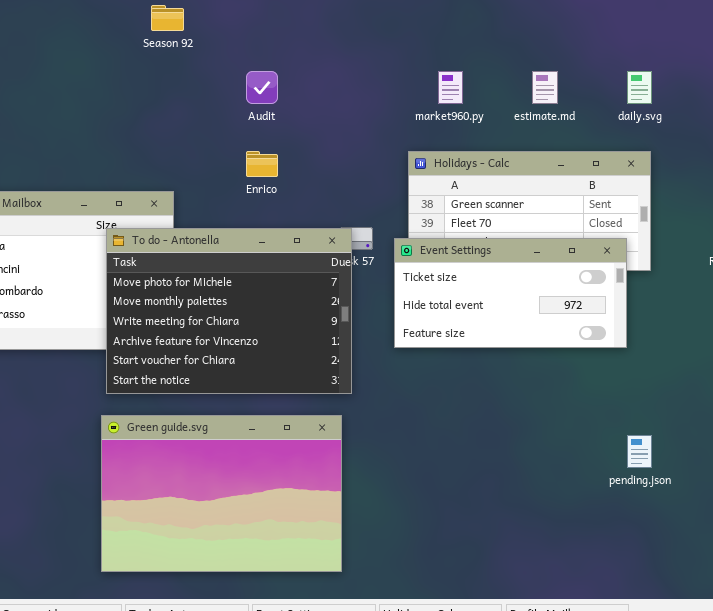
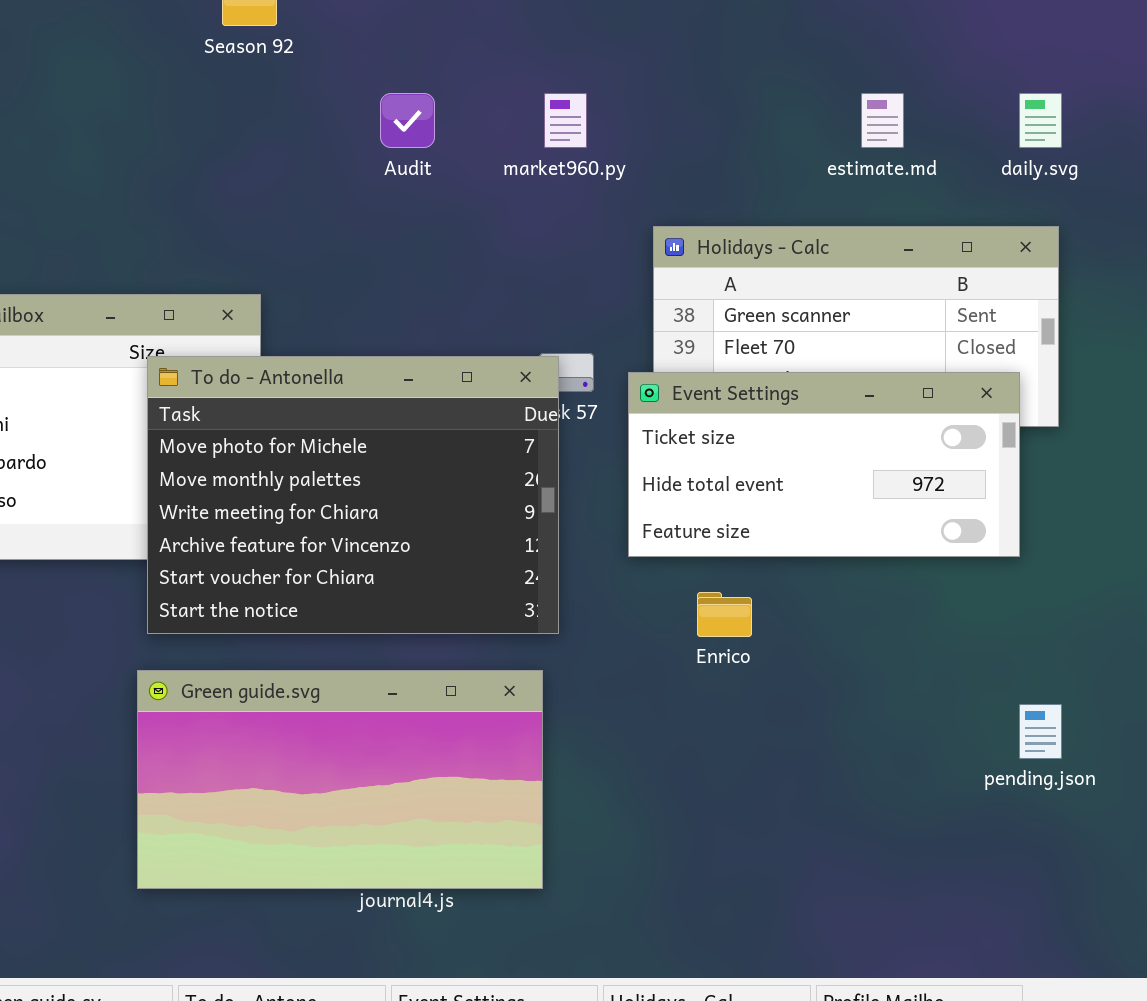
market960.py: [438,71,463,104] -> [544,93,587,148], moved
Enrico: [246,151,278,177] -> [697,592,752,637], moved
Green guide.svg: [101,415,342,572] -> [137,670,543,889], resized

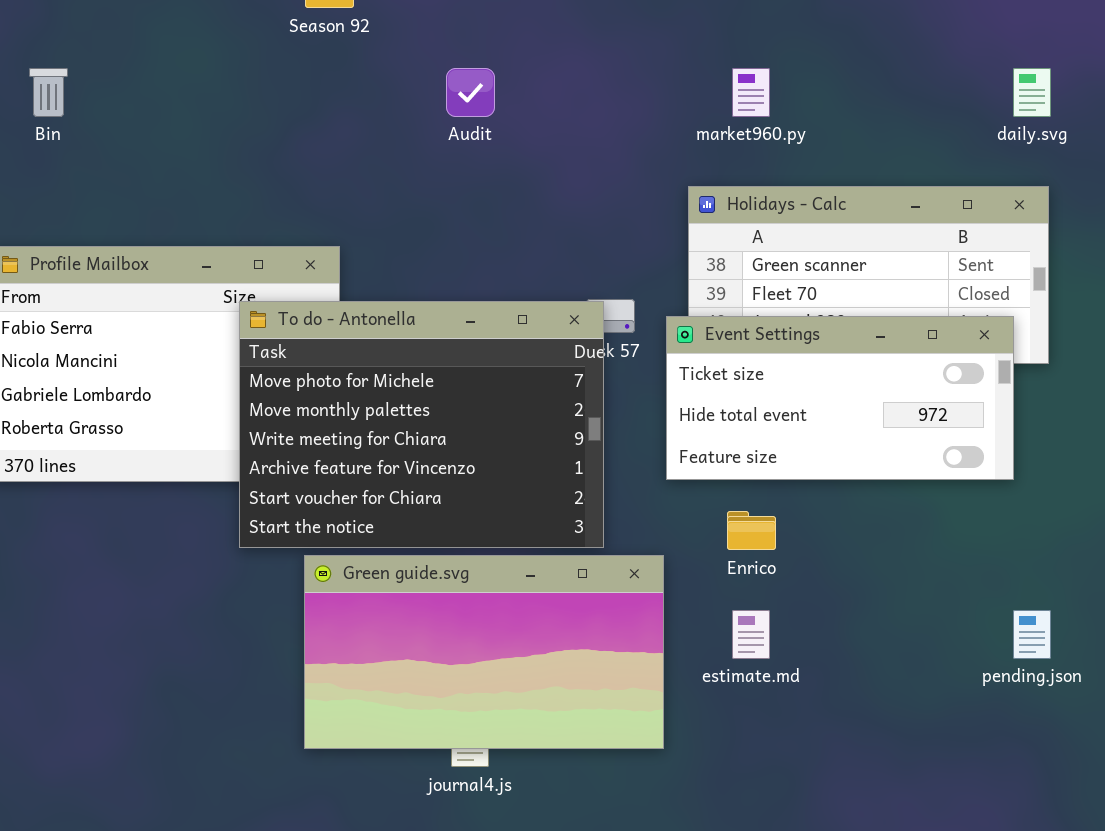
market960.py: [544,93,587,148] -> [732,68,770,117], moved
estimate.md: [861,93,904,148] -> [732,610,770,659], moved
Green guide.svg: [137,670,543,889] -> [304,555,664,749], moved

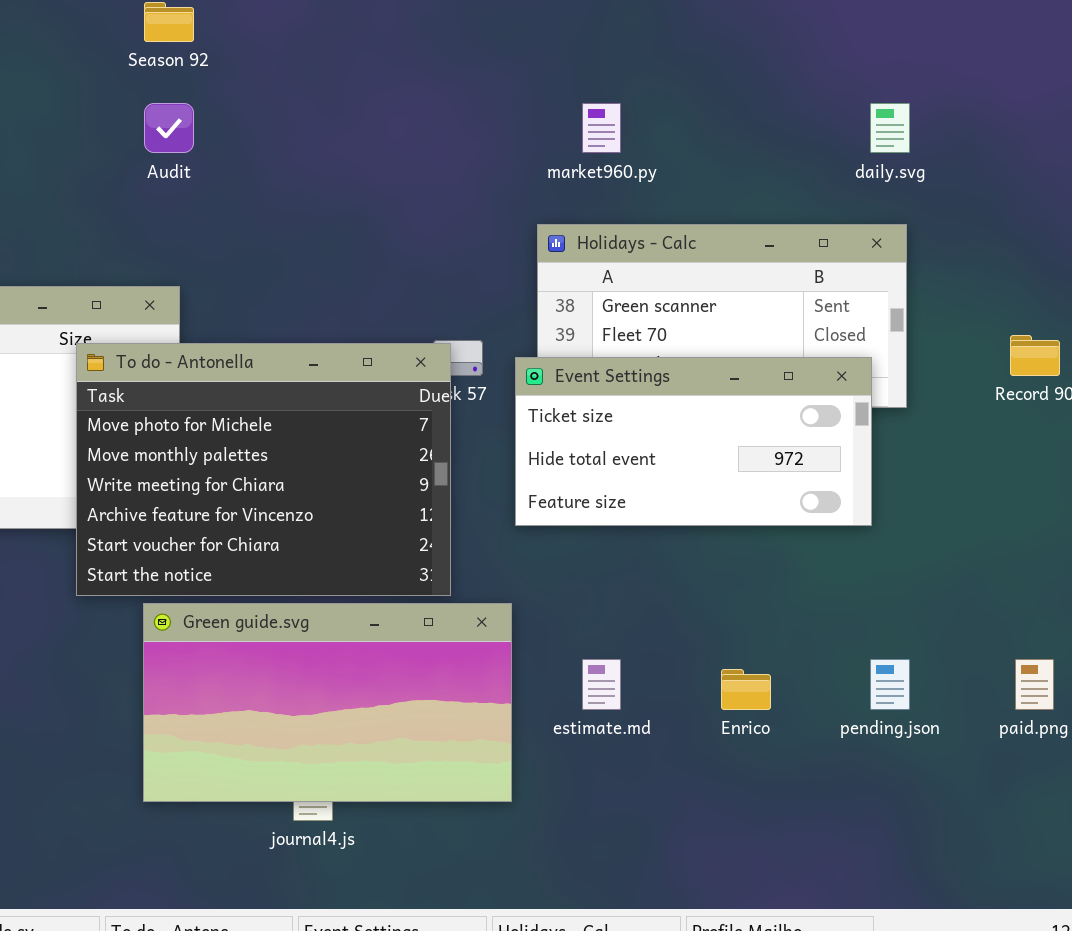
Audit: [446,68,495,117] -> [144,103,194,153], moved
Enrico: [727,511,776,550] -> [721,669,771,710], moved

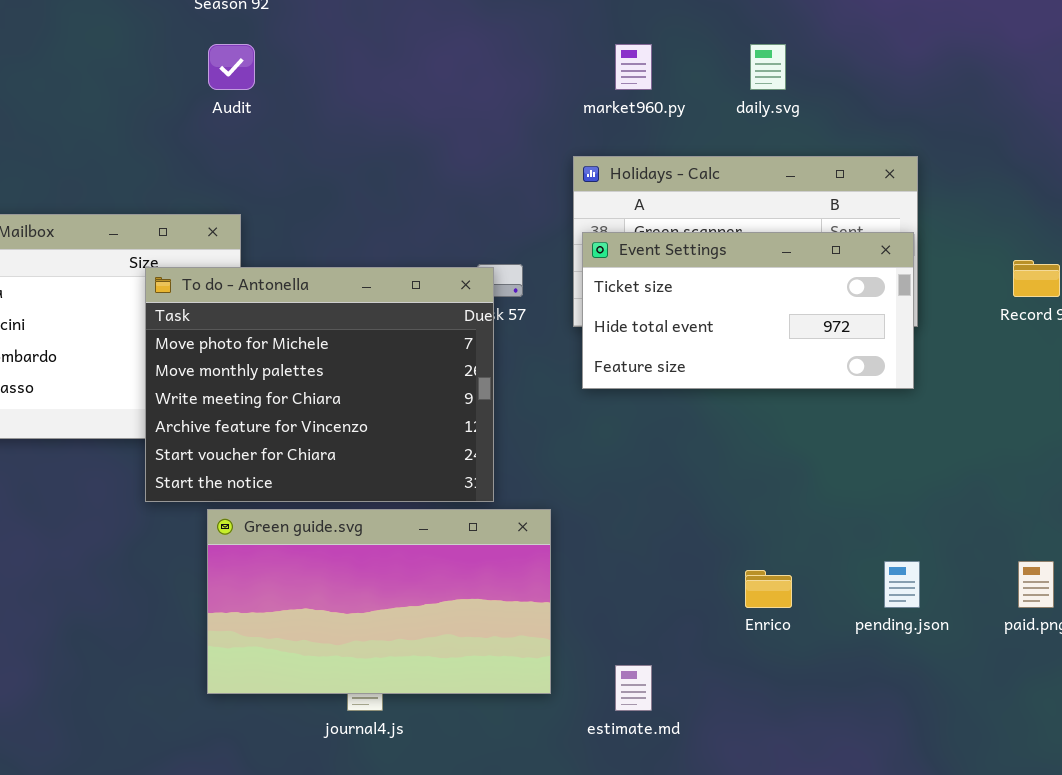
daily.svg: [870,103,910,153] -> [750,44,786,90], moved
Event Settings: [515,357,872,526] -> [582,232,914,389], moved
estimate.md: [582,659,621,710] -> [615,665,652,711], moved

